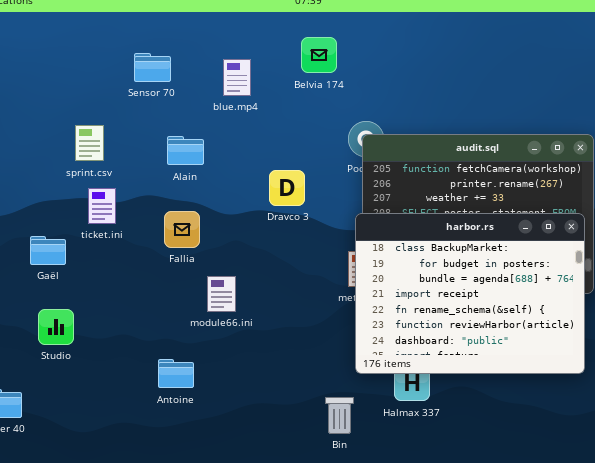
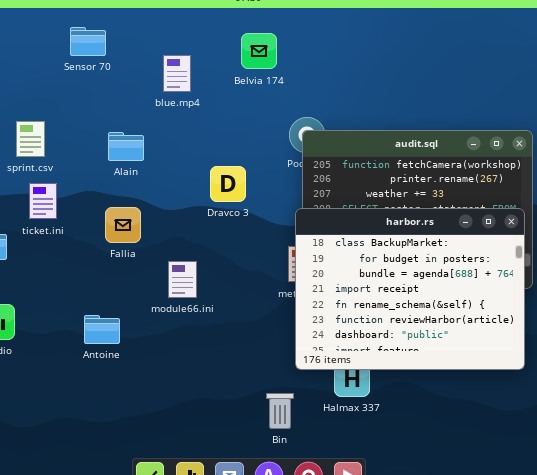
Sensor 70: [134,53,171,82] -> [70,27,106,56], moved
module66.ini: [207,276,236,312] -> [168,261,197,298], moved
Antoine: [158,359,194,388] -> [84,315,120,344], moved

